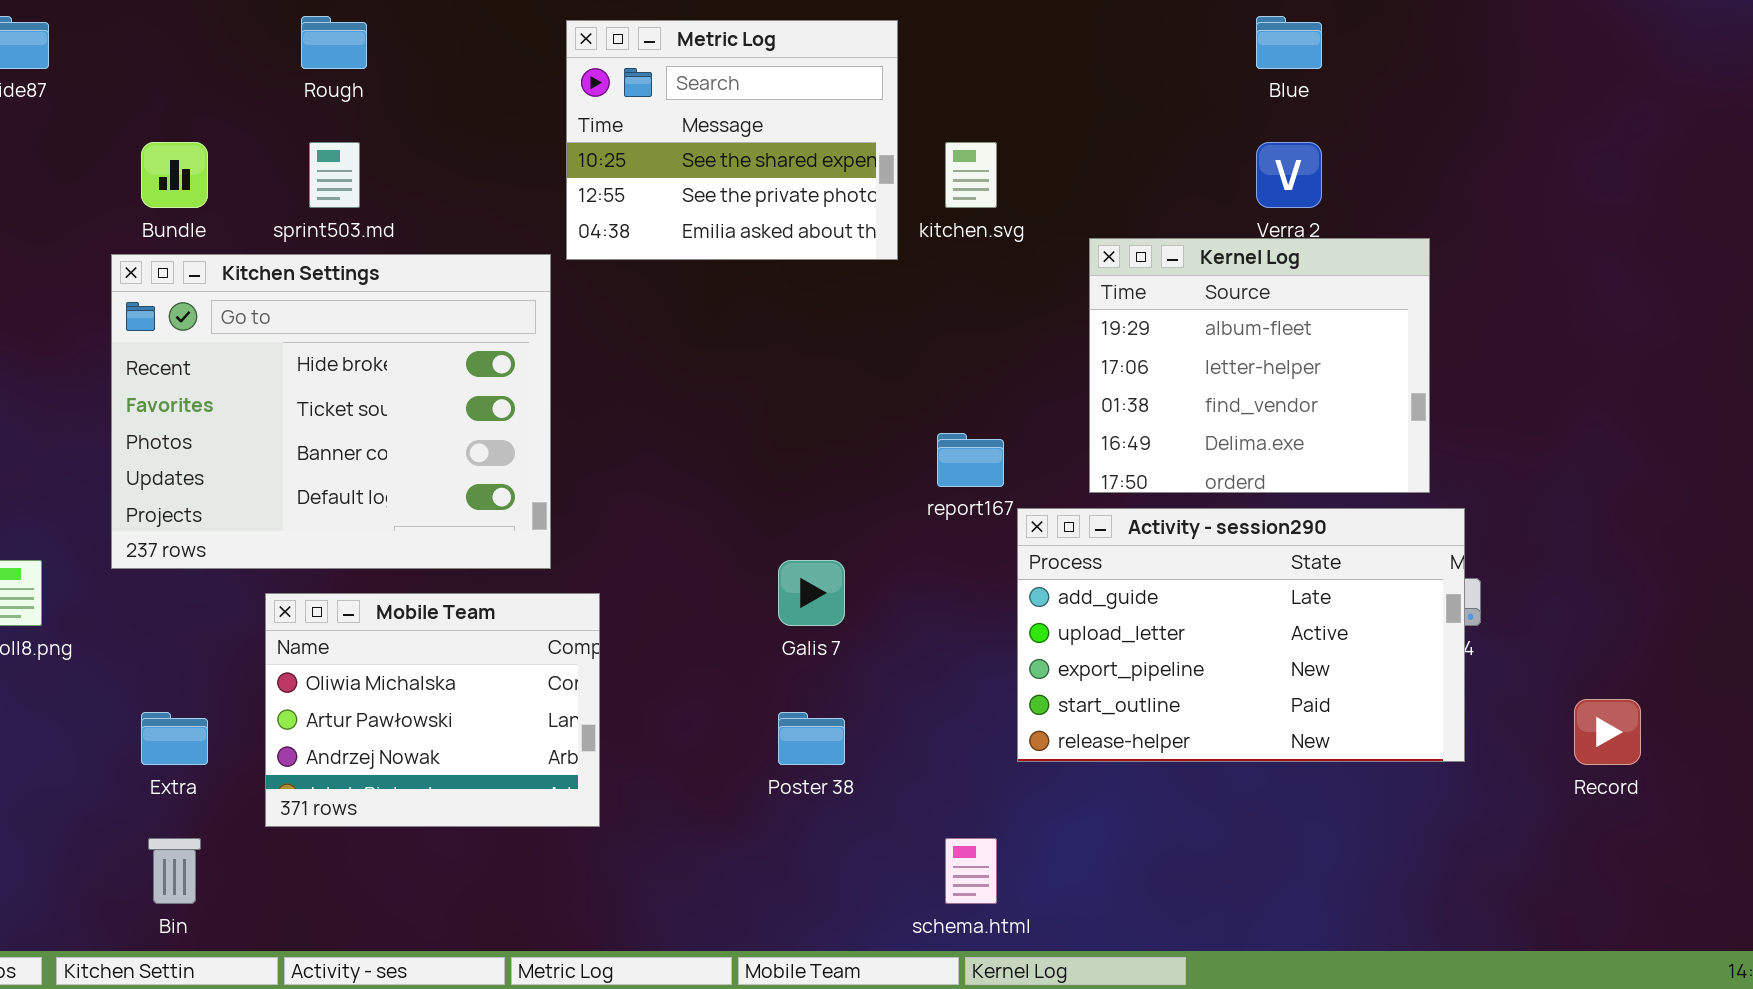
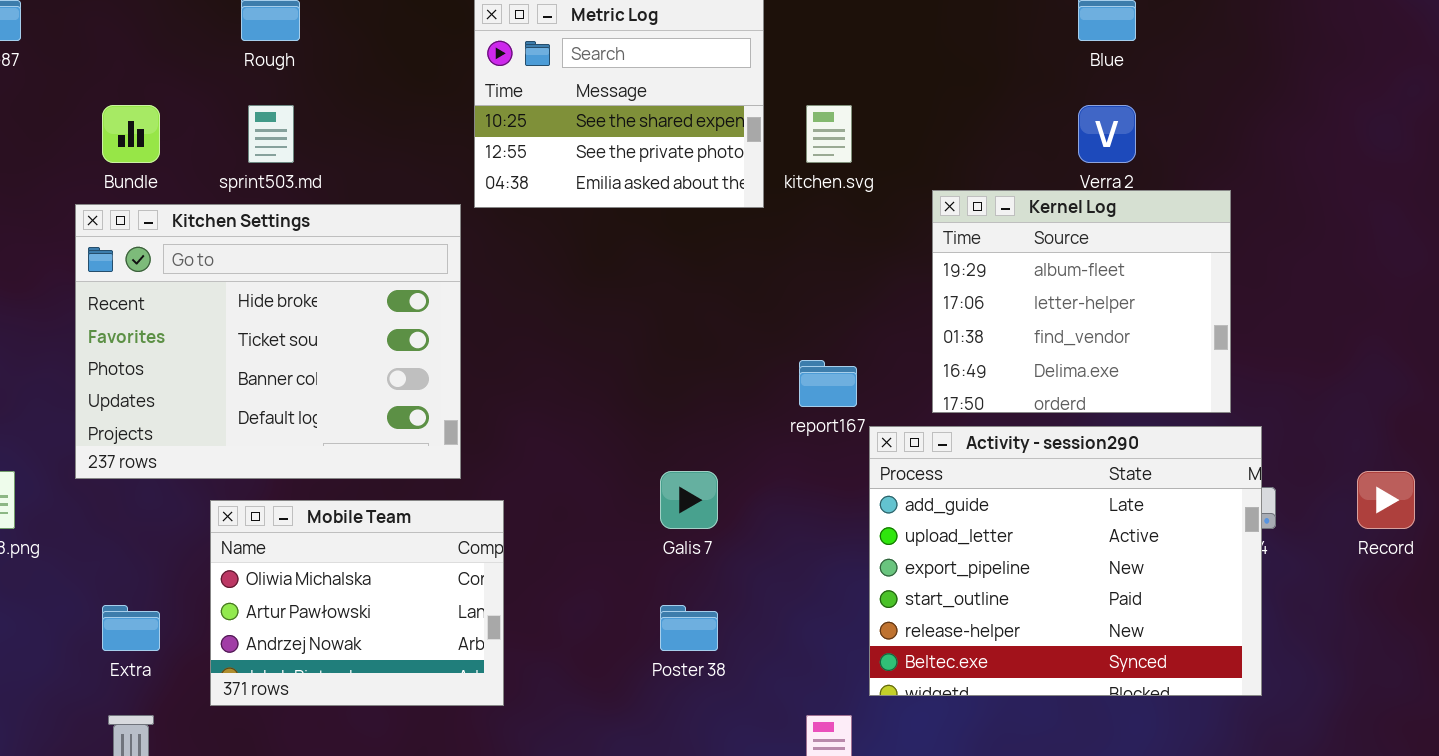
Activity - session290: [1017,508,1465,762] -> [869,426,1262,696], resized
Record: [1574,699,1641,765] -> [1357,471,1415,529], moved

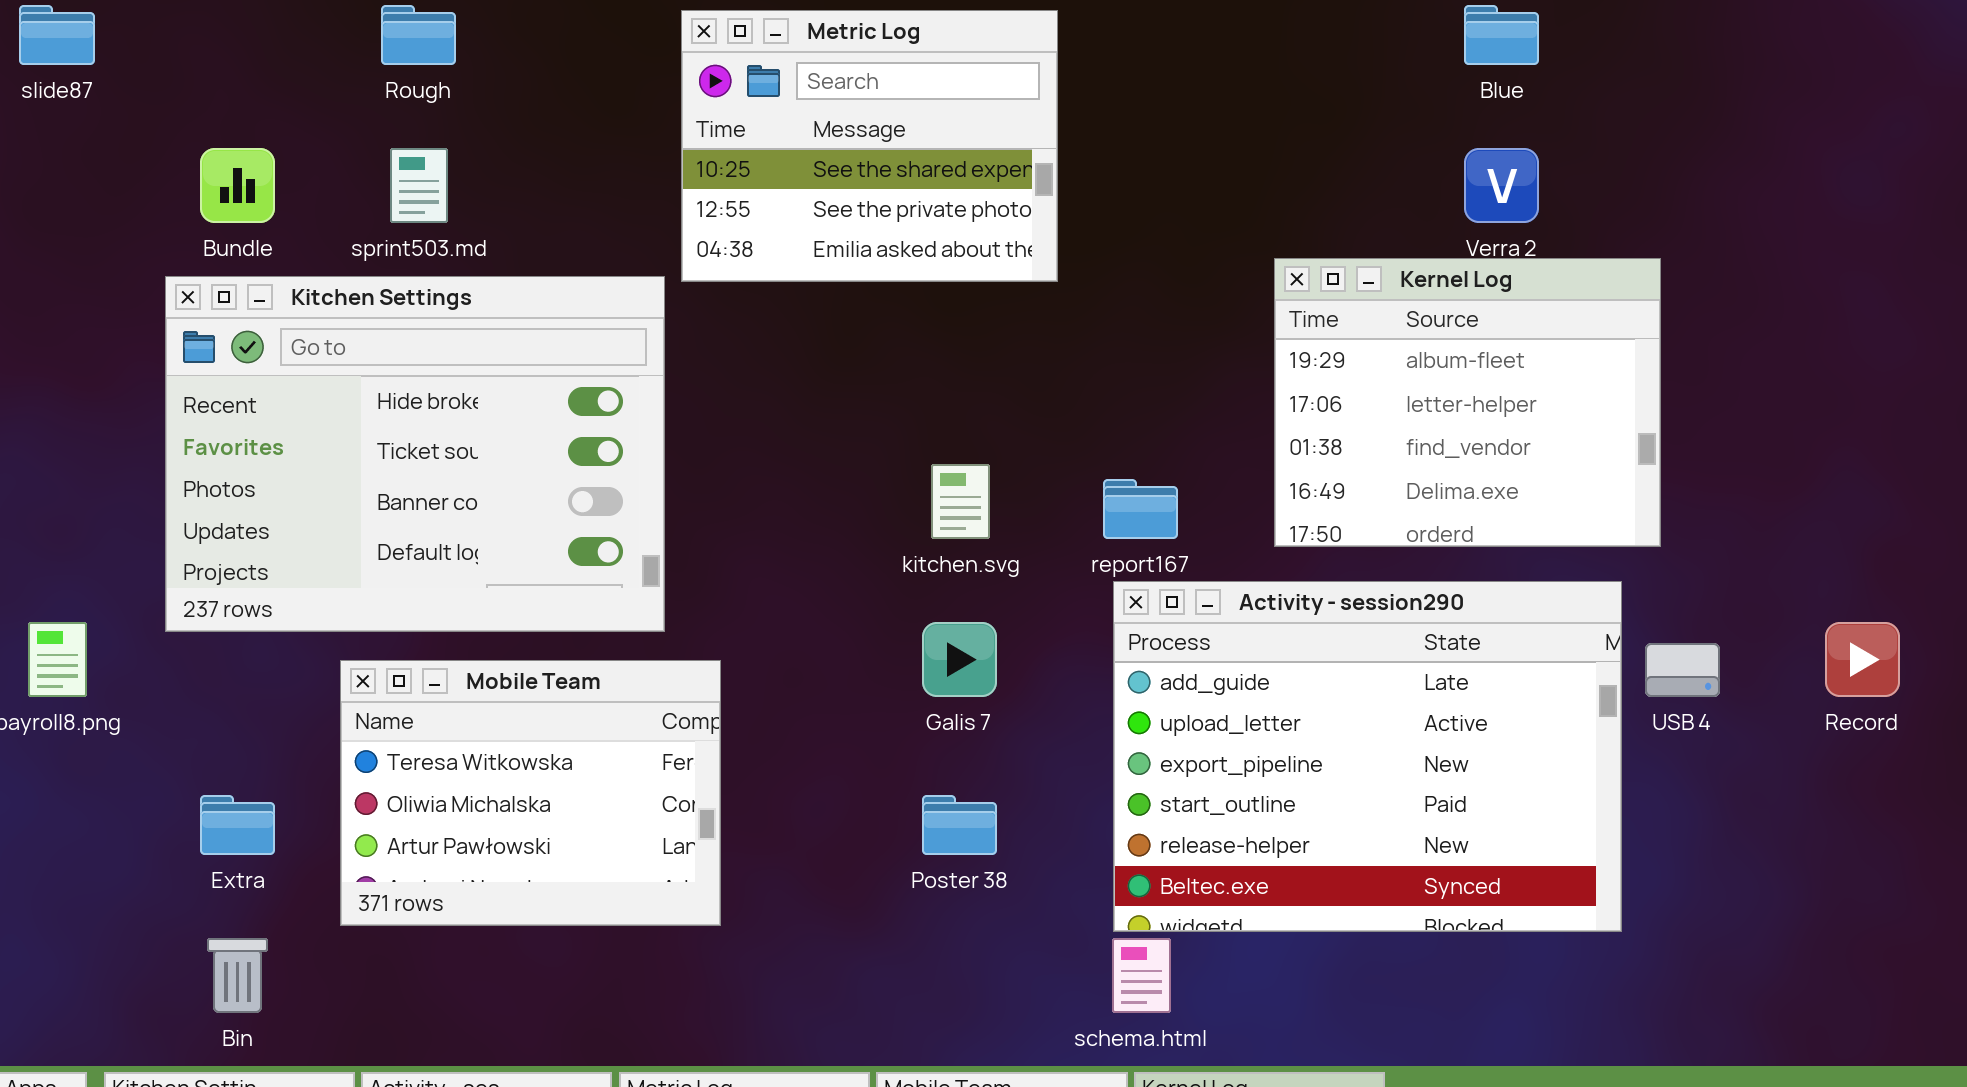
kitchen.svg: [806,105,852,163] -> [931,464,990,539], moved
Activity - session290: [869,426,1262,696] -> [1113,581,1622,932], moved
Mobile Team: [210,500,504,706] -> [340,660,721,926], scrolled up 1 row

